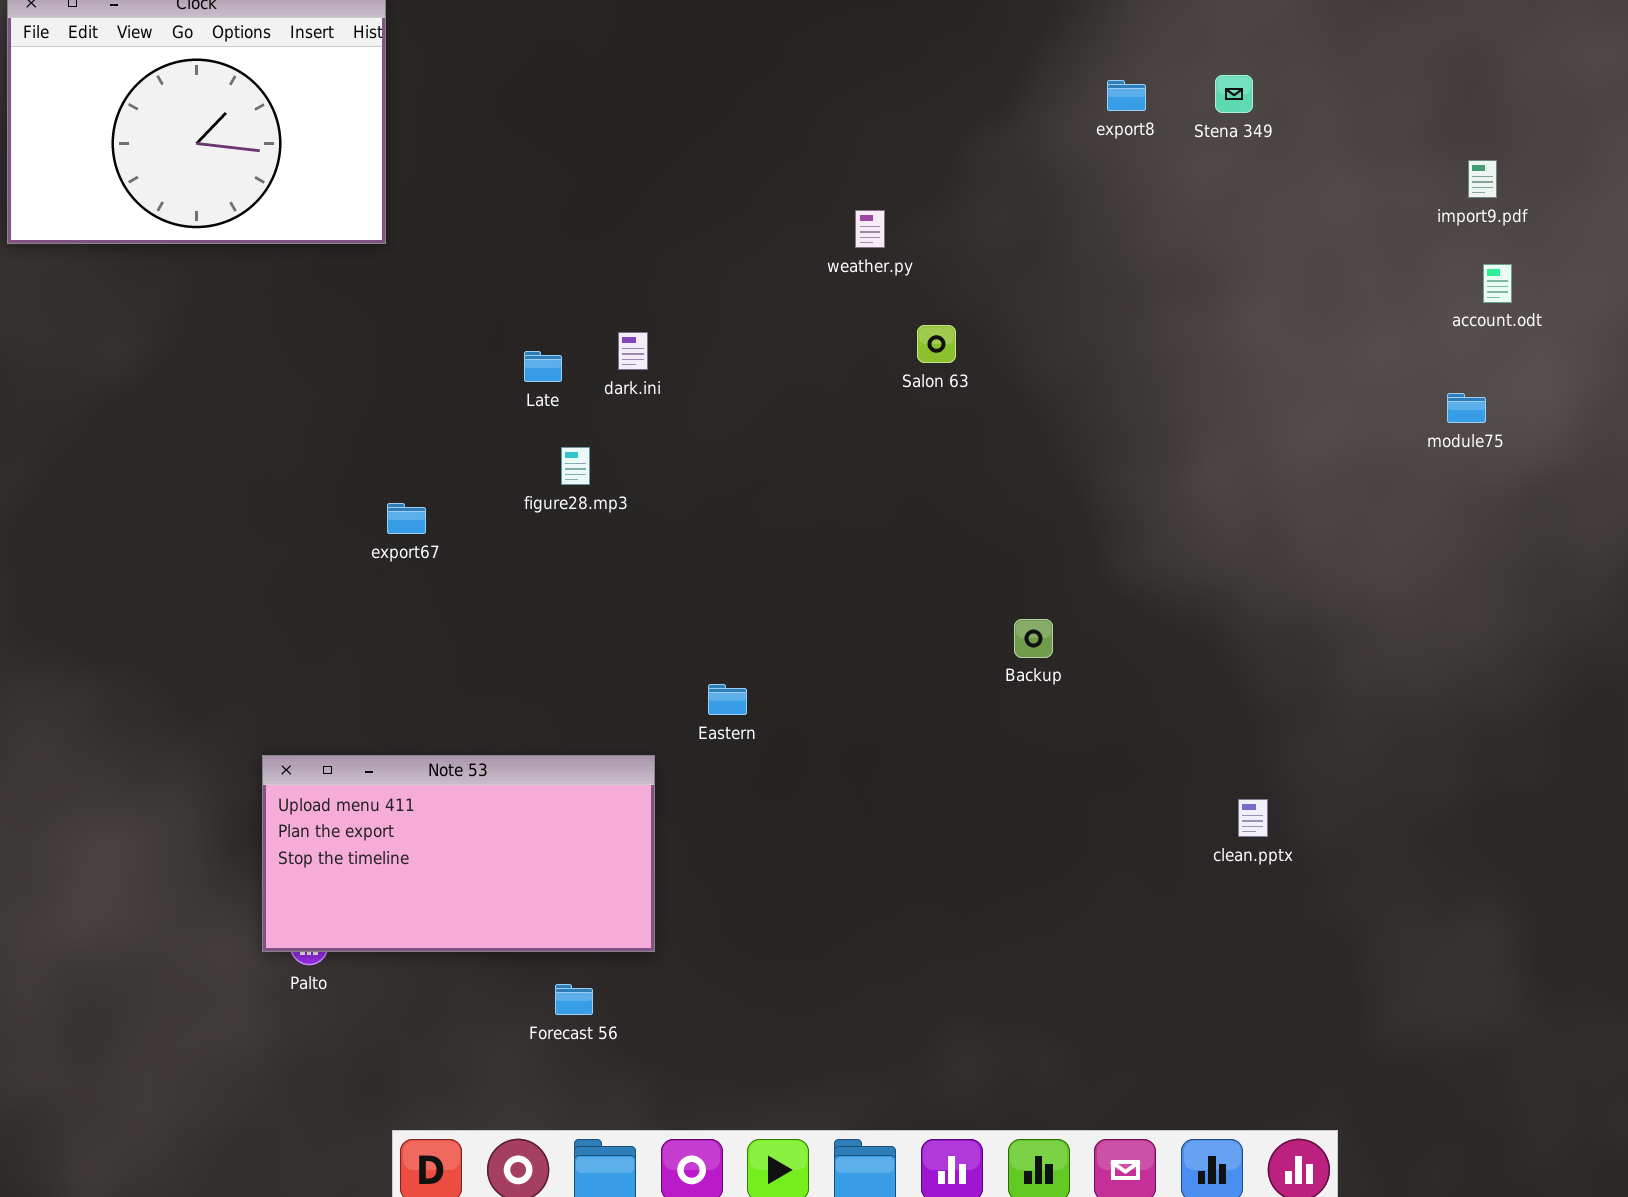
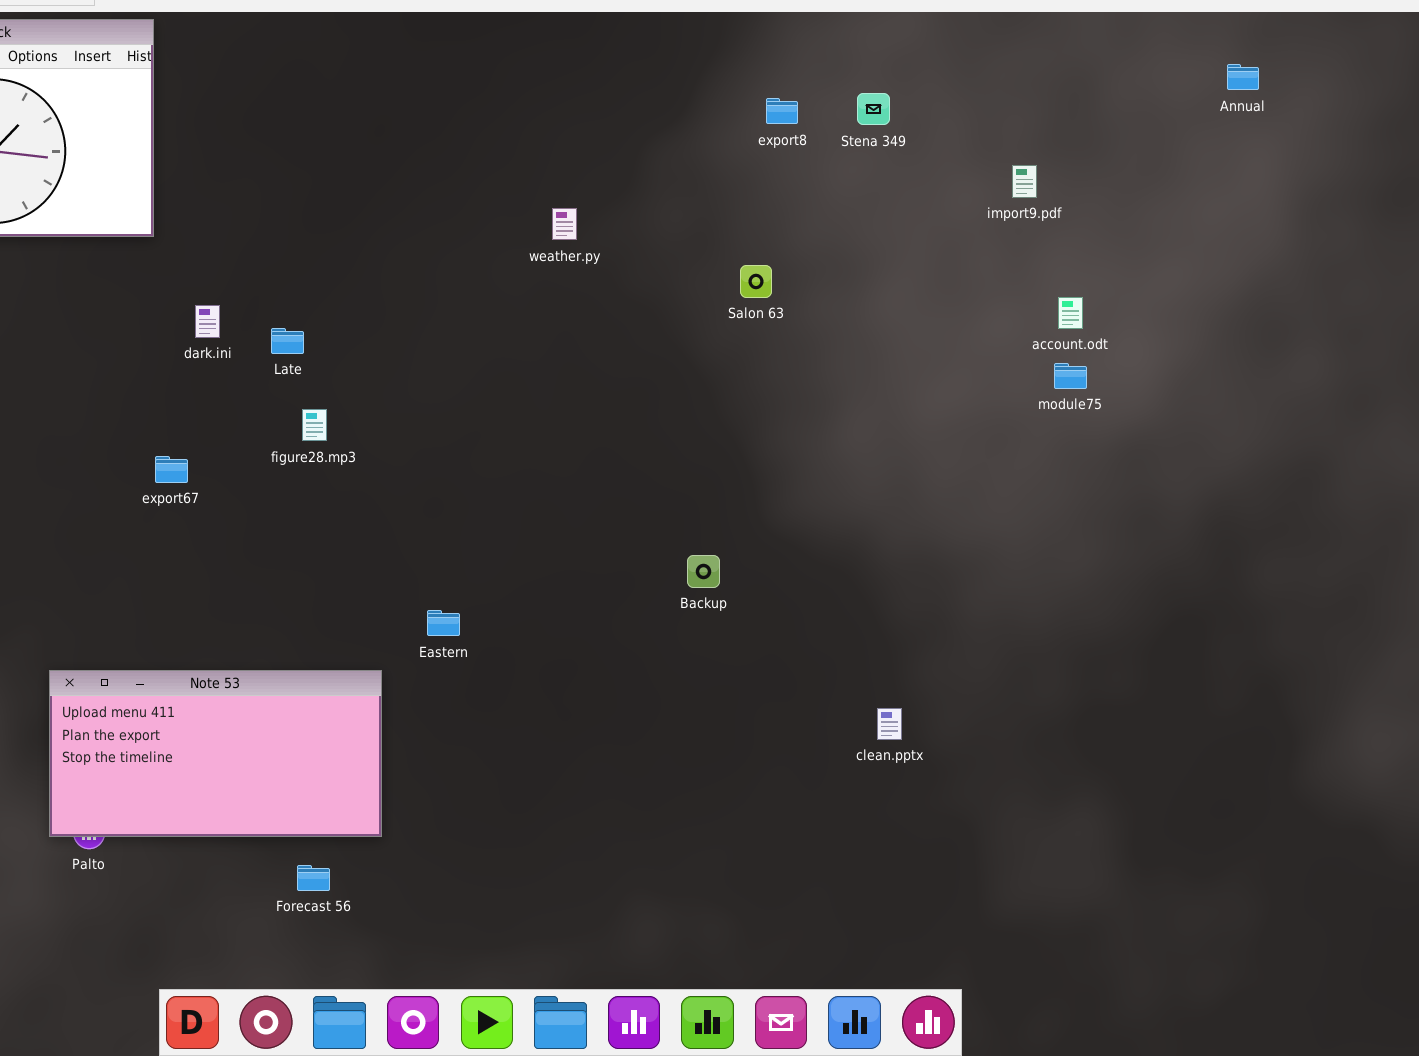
import9.pdf: [1468,160,1497,198] -> [1012,165,1037,198], moved
account.odt: [1483,264,1512,303] -> [1058,297,1083,329], moved
Salon 63: [917,325,956,363] -> [740,265,772,298], moved
dark.ini: [618,332,648,370] -> [195,305,220,338], moved

